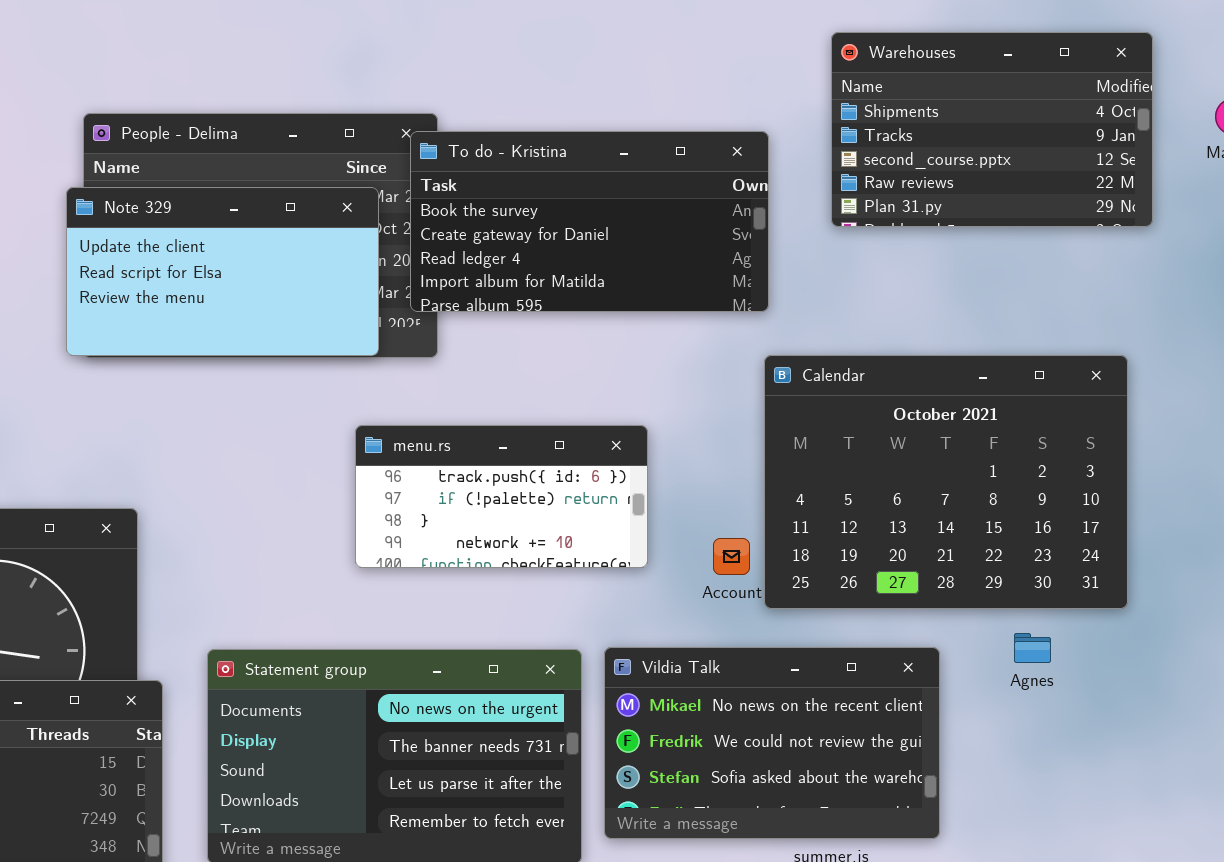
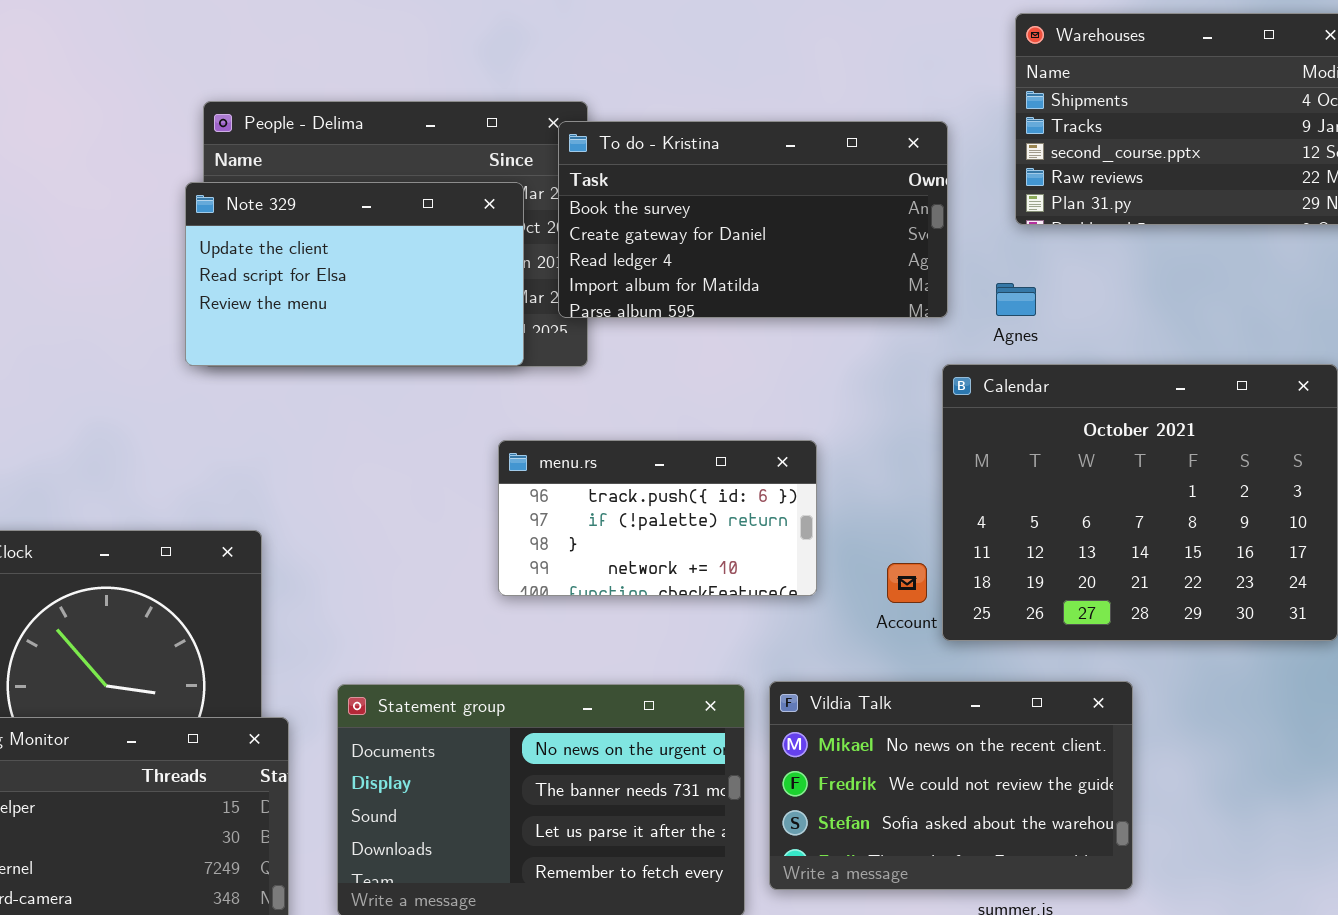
Agnes: [1014,633,1051,663] -> [996,283,1036,316], moved

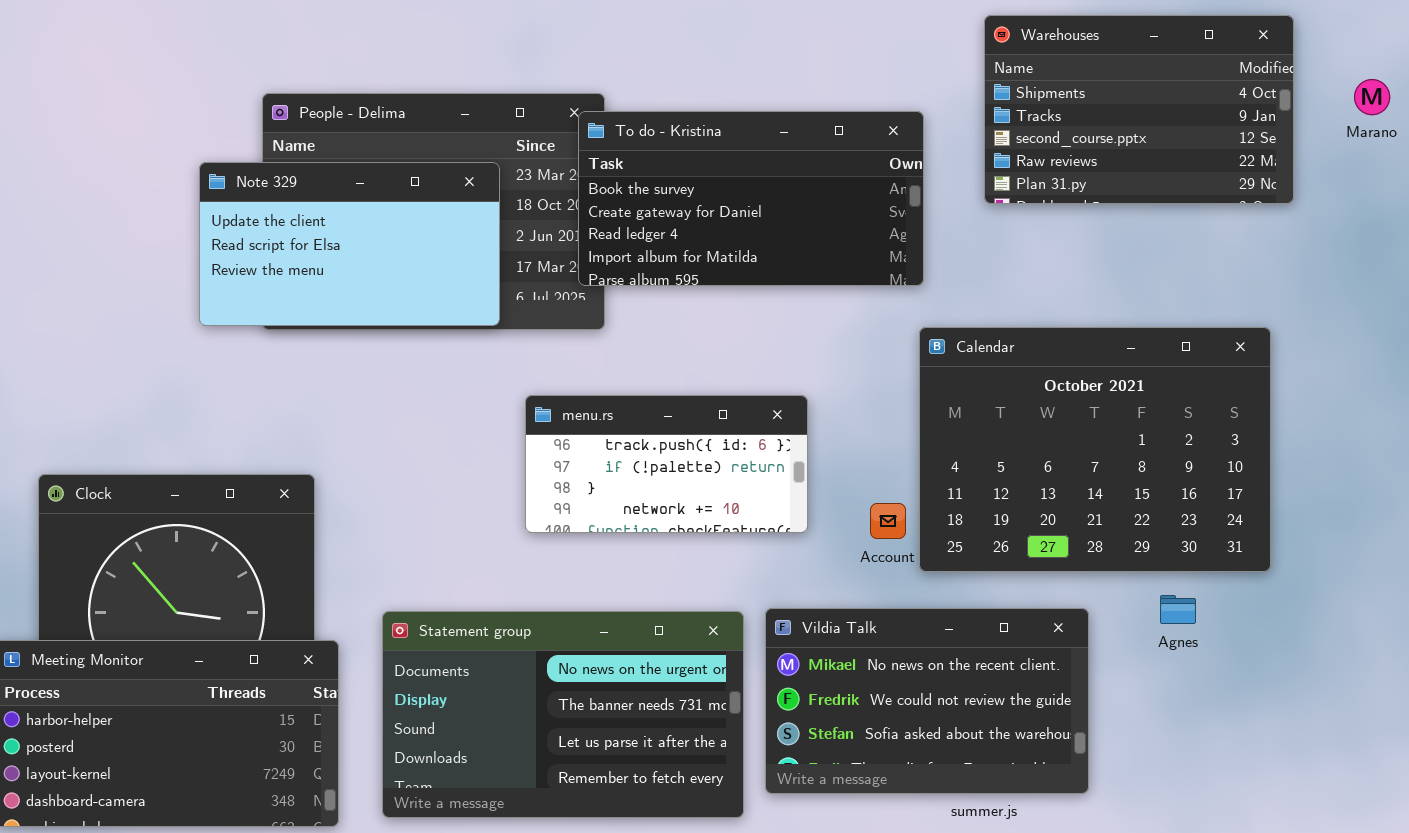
Note 329: [185,182,524,366] -> [199,162,500,326], moved
Agnes: [996,283,1036,316] -> [1160,595,1196,624], moved

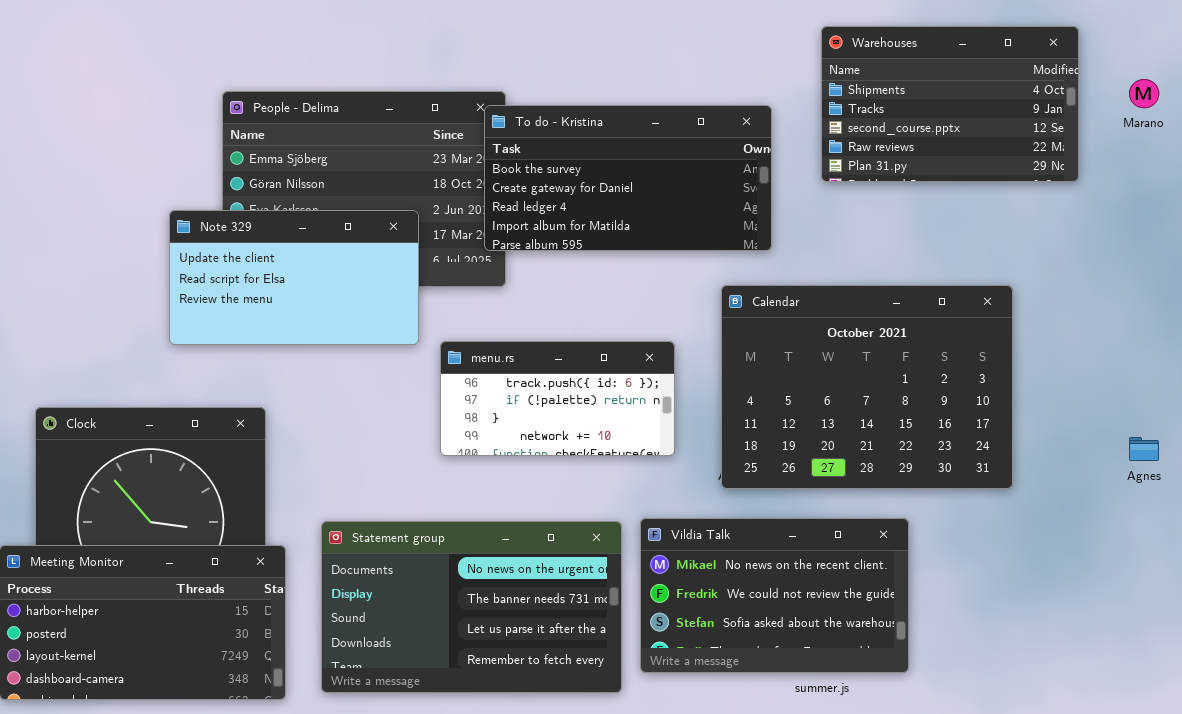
Note 329: [199,162,500,326] -> [169,210,419,345], moved
Calendar: [919,327,1271,572] -> [721,285,1013,489], moved
Agnes: [1160,595,1196,624] -> [1129,437,1159,461], moved

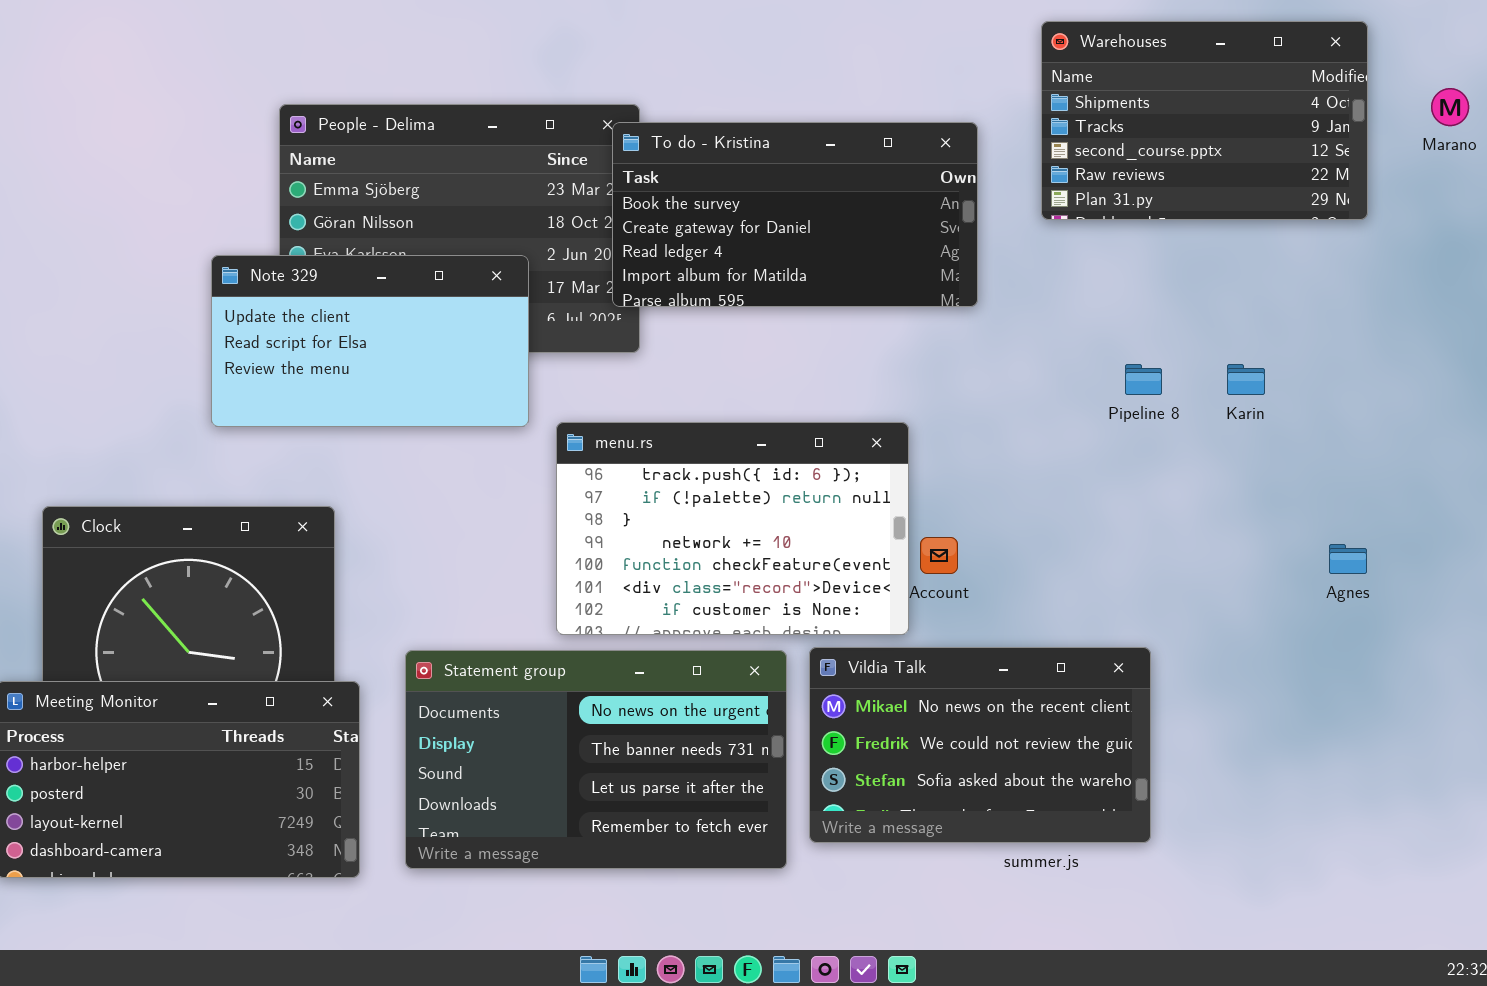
Calendar: [721,285,1013,489] -> none, closed
menu.rs: [440,341,675,456] -> [556,422,909,635], resized
Agnes: [1129,437,1159,461] -> [1329,544,1367,574], moved

